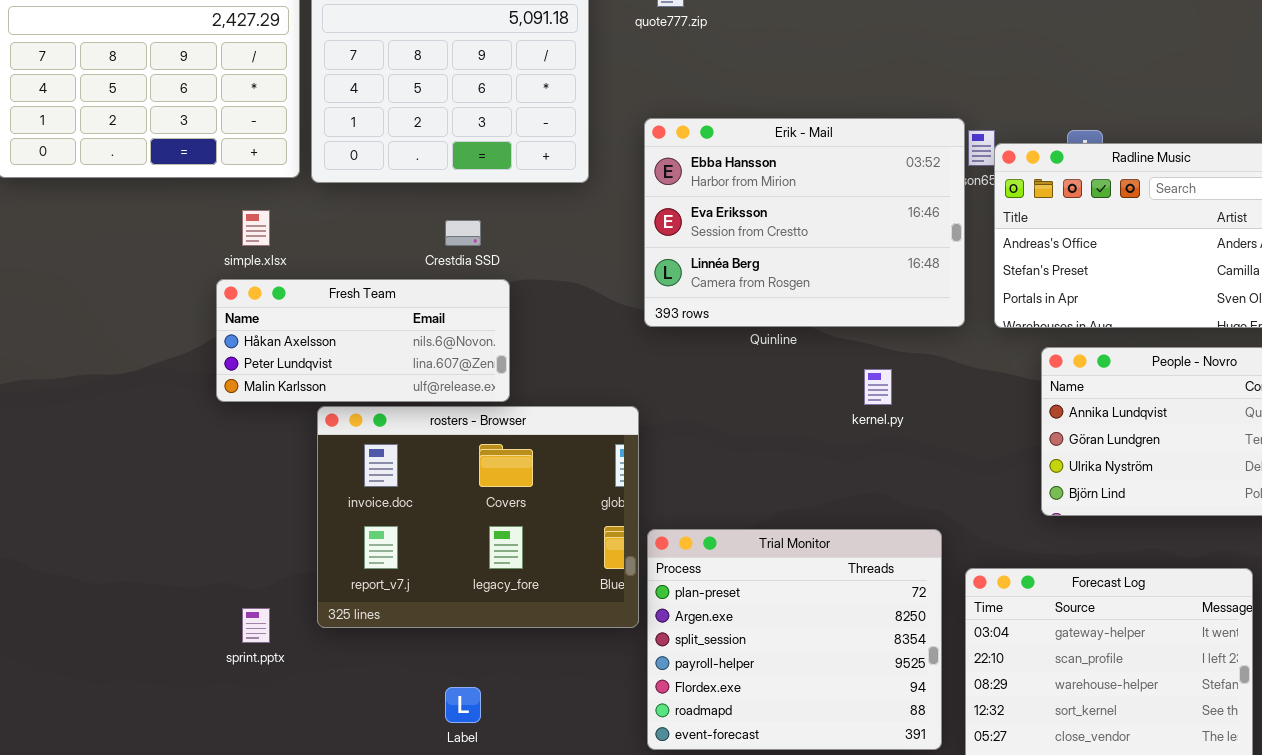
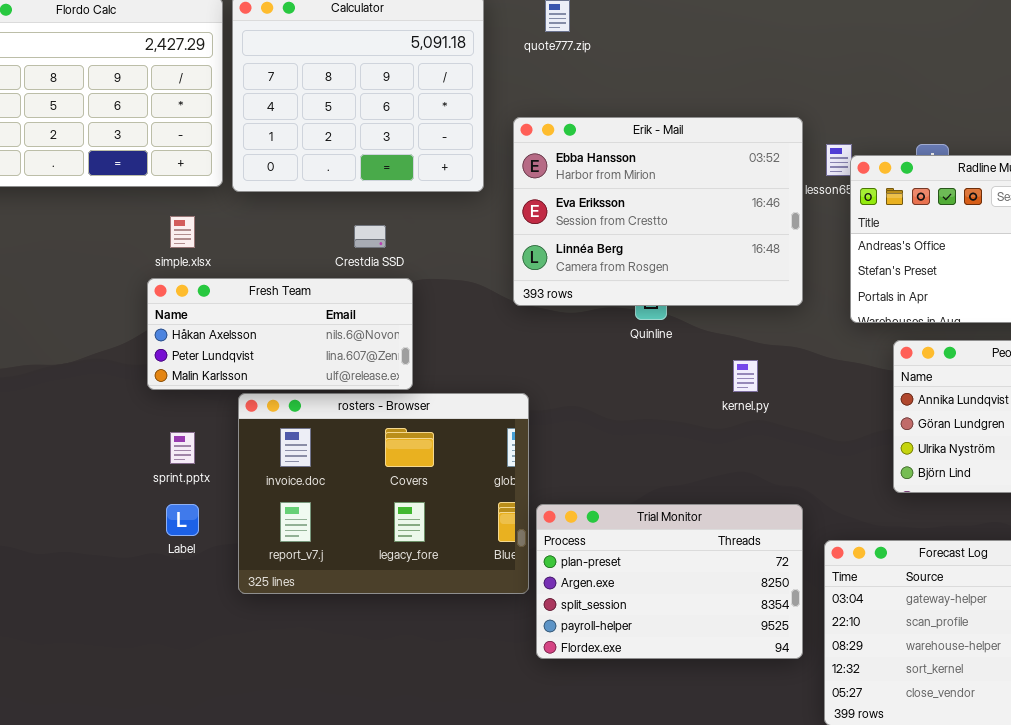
Erik - Mail: [644,118,965,327] -> [513,117,803,306], moved
Trial Monitor: [647,529,942,750] -> [536,504,803,659], resized
sprint.pptx: [242,608,270,643] -> [170,432,195,464], moved
Label: [445,687,481,723] -> [166,504,199,536], moved

